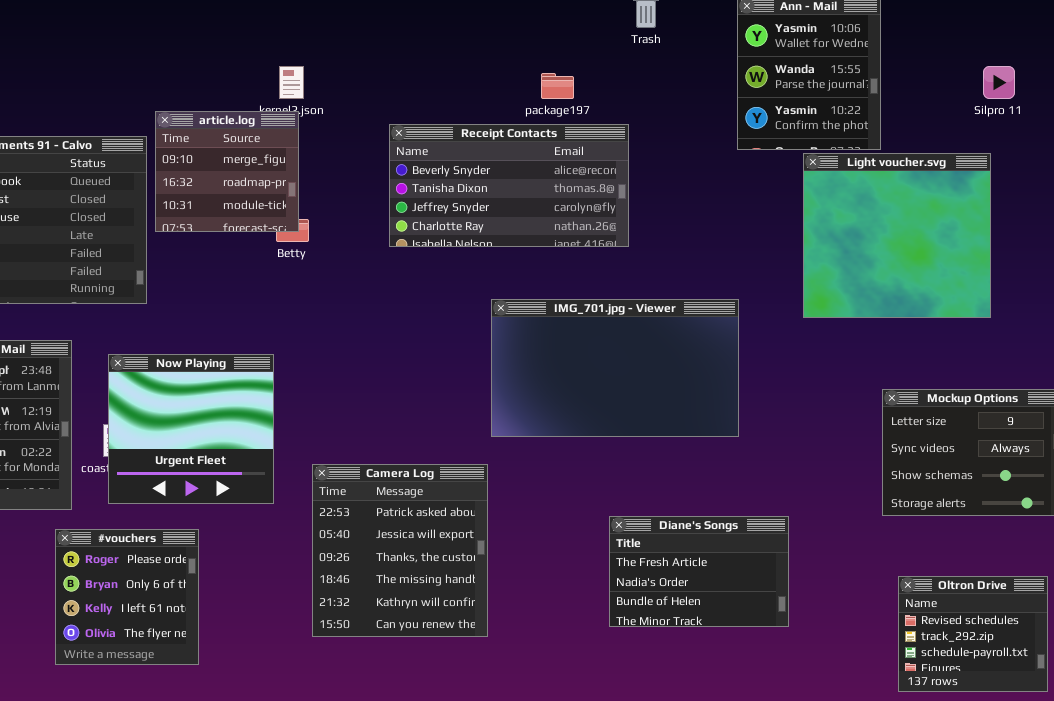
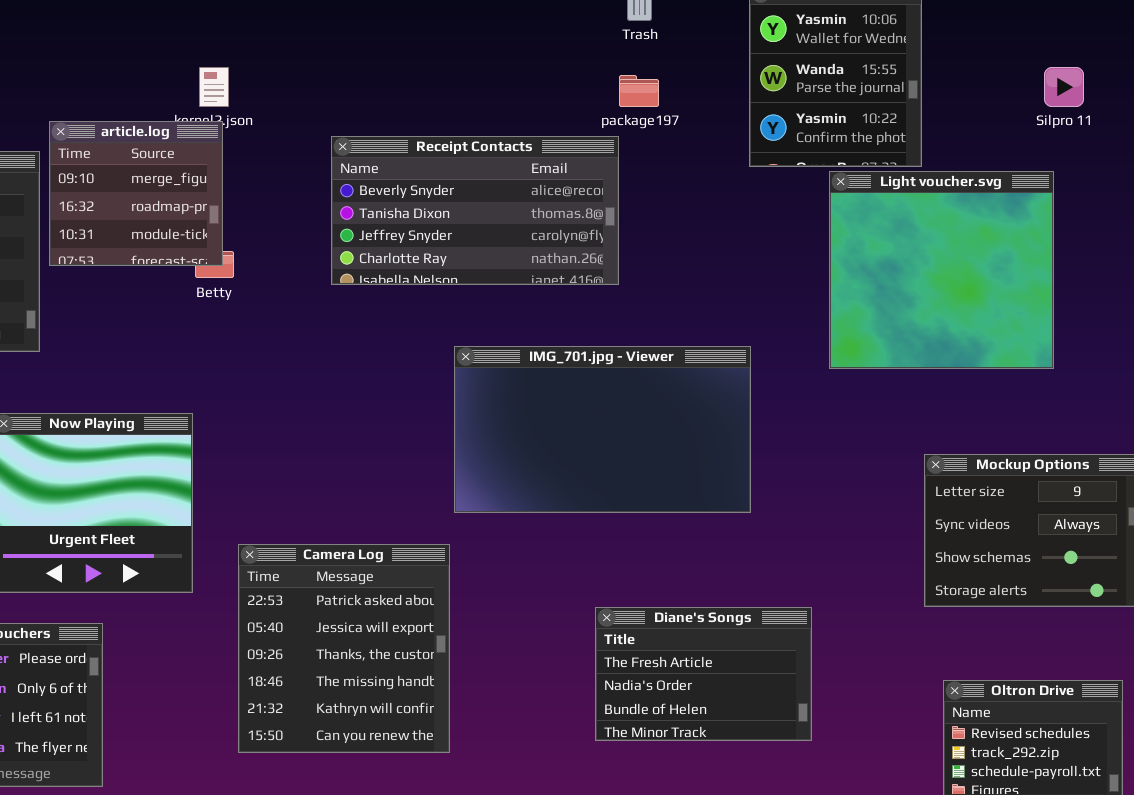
package197: [541,73,574,99] -> [619,75,659,107], moved

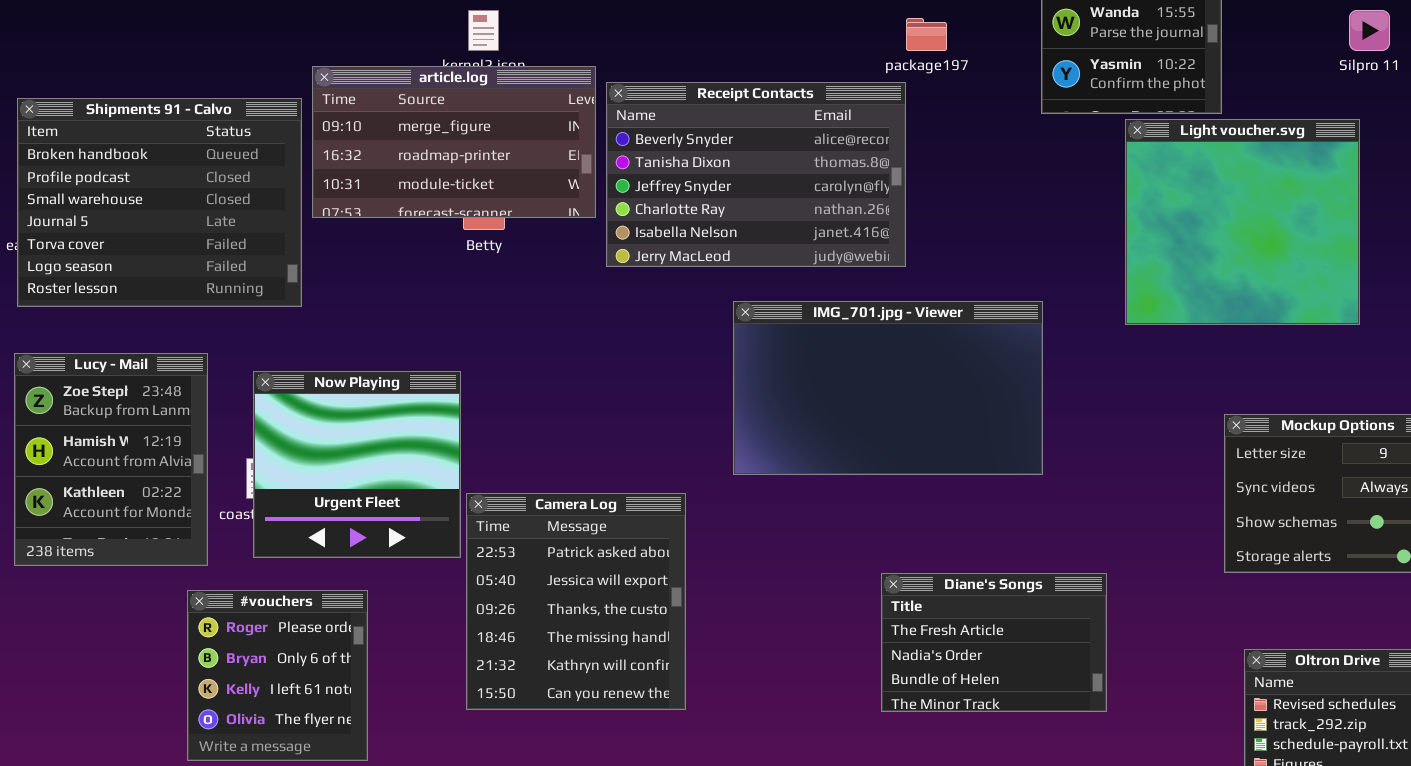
article.log: [49,121,223,266] -> [312,66,596,218], resized
Receipt Contacts: [331,136,619,285] -> [606,82,906,267], resized
Camera Log: [238,544,450,753] -> [466,493,686,710], moved

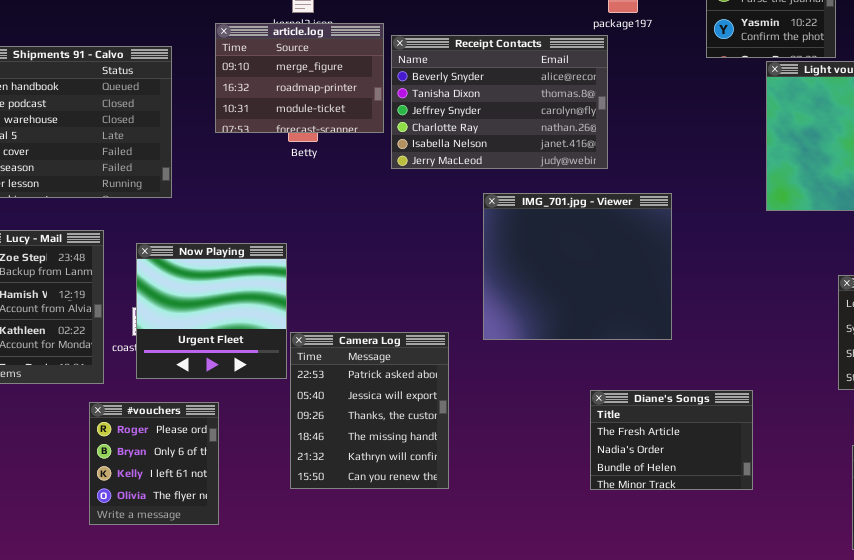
article.log: [312,66,596,218] -> [215,23,384,133], resized
IMG_701.jpg - Viewer: [733,301,1043,475] -> [483,193,672,340], resized

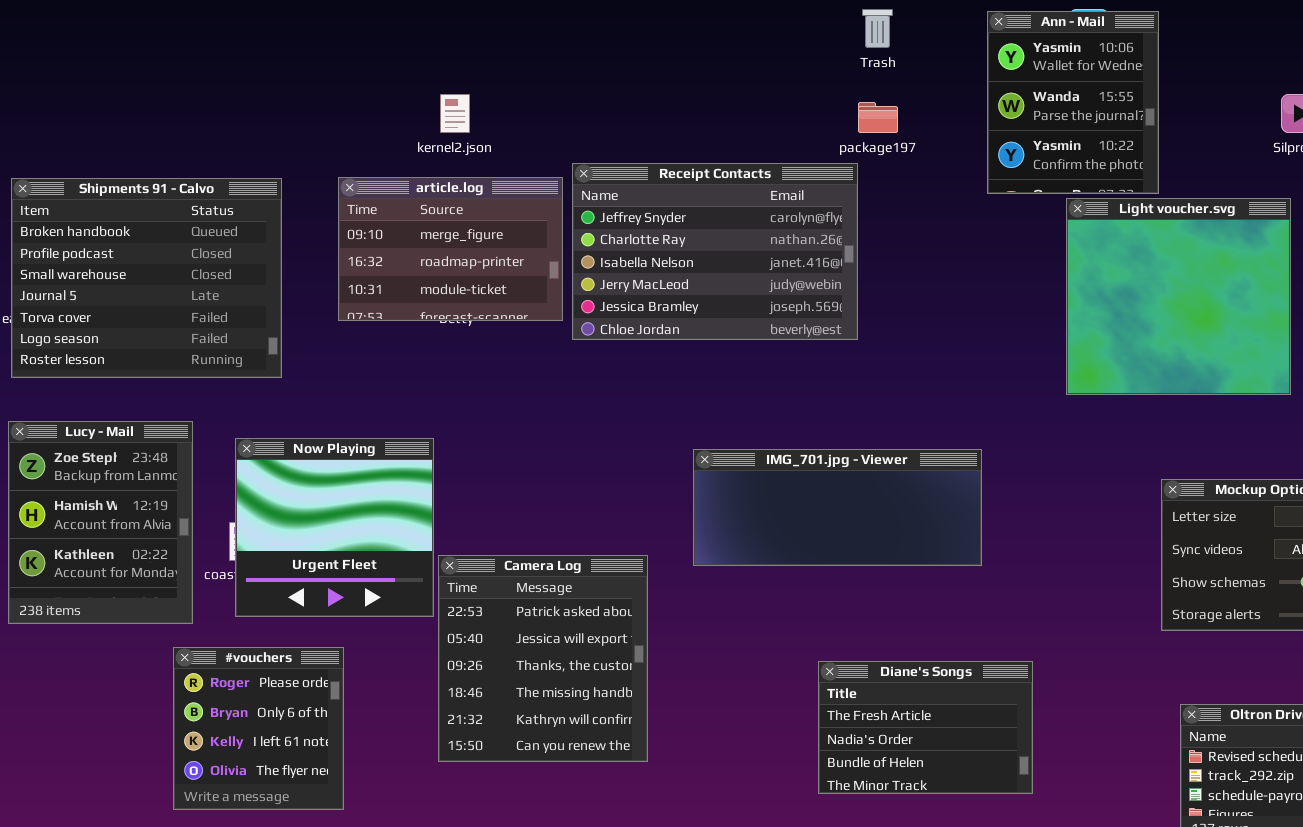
article.log: [215,23,384,133] -> [338,177,563,321], moved
Receipt Contacts: [391,35,608,169] -> [572,163,858,340], scrolled down 2 rows
IMG_701.jpg - Viewer: [483,193,672,340] -> [693,449,982,566], resized
Diane's Songs: [590,390,753,490] -> [818,661,1033,794], moved

